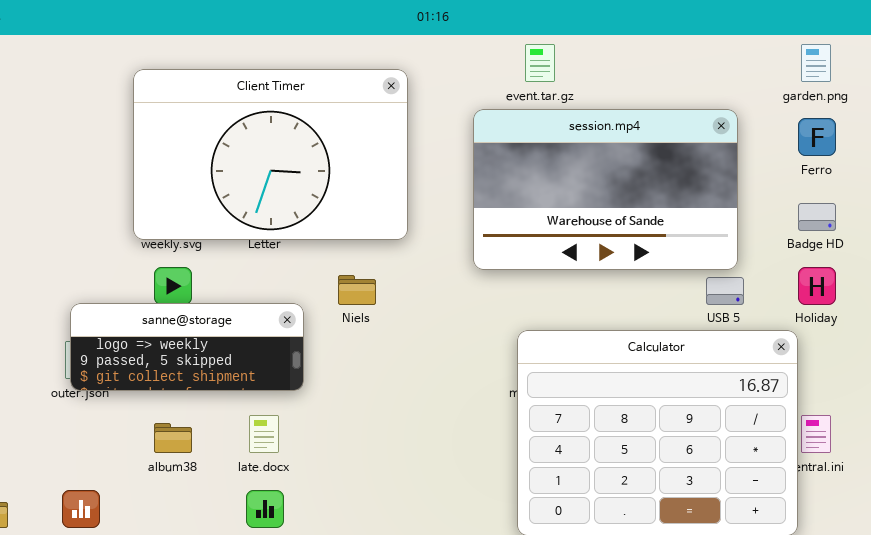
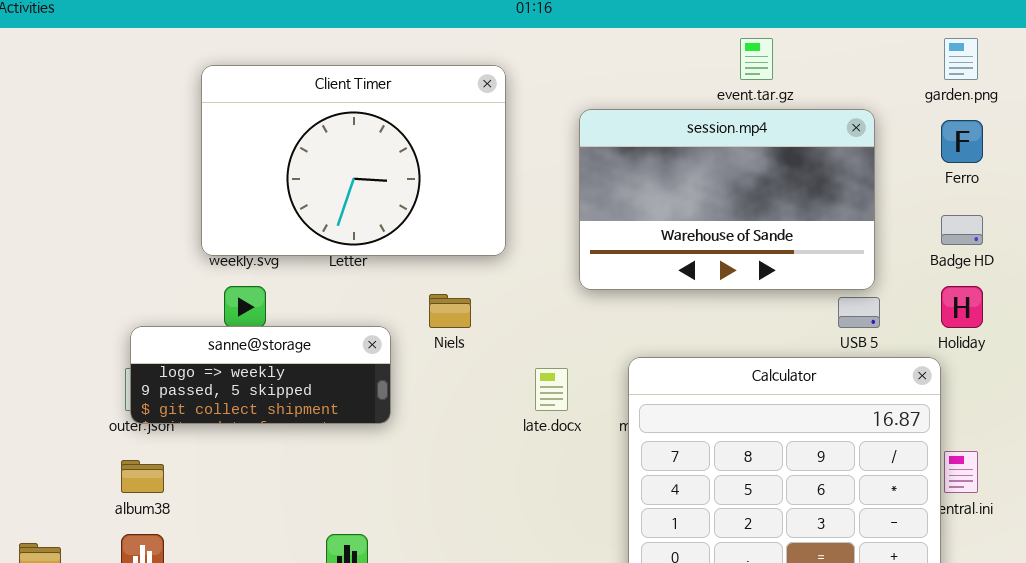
event.tar.gz: [525,44,555,82] -> [740,38,773,80], moved
late.docx: [249,415,279,453] -> [535,368,568,411], moved
album38: [154,423,192,453] -> [121,460,164,493], moved

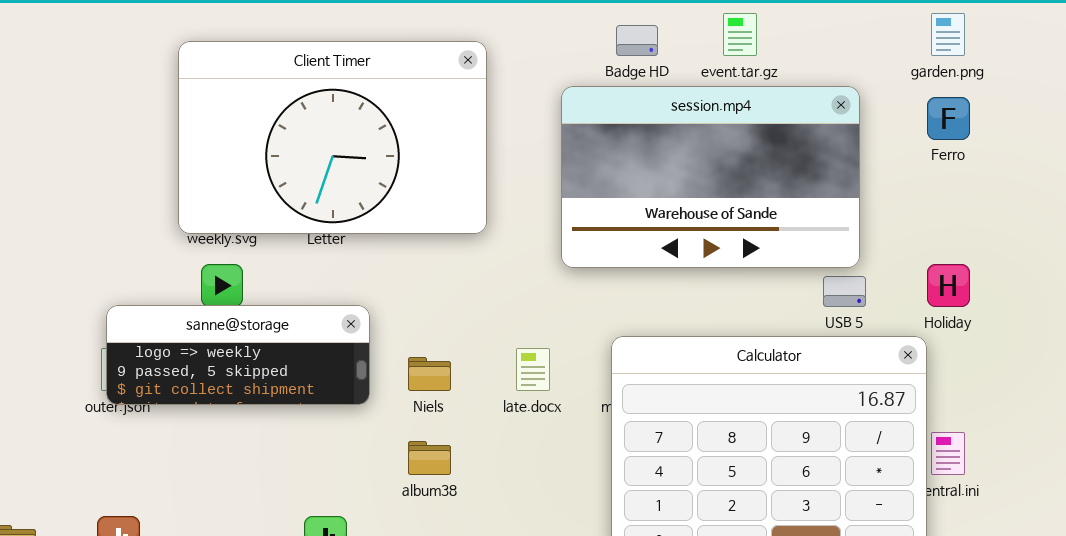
Badge HD: [941,215,983,245] -> [616,25,658,56], moved
Niels: [429,294,471,328] -> [408,357,451,391], moved
album38: [121,460,164,493] -> [408,441,451,475], moved

